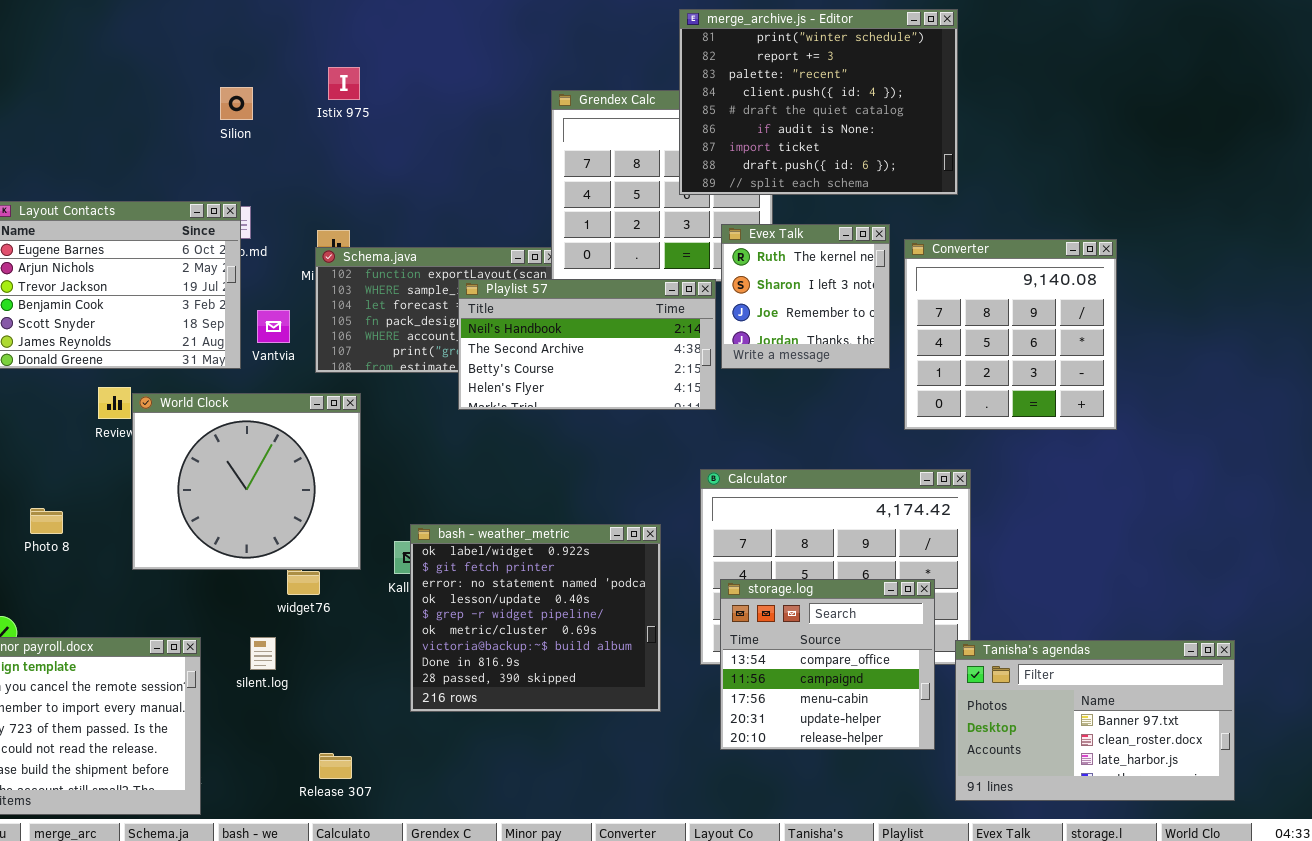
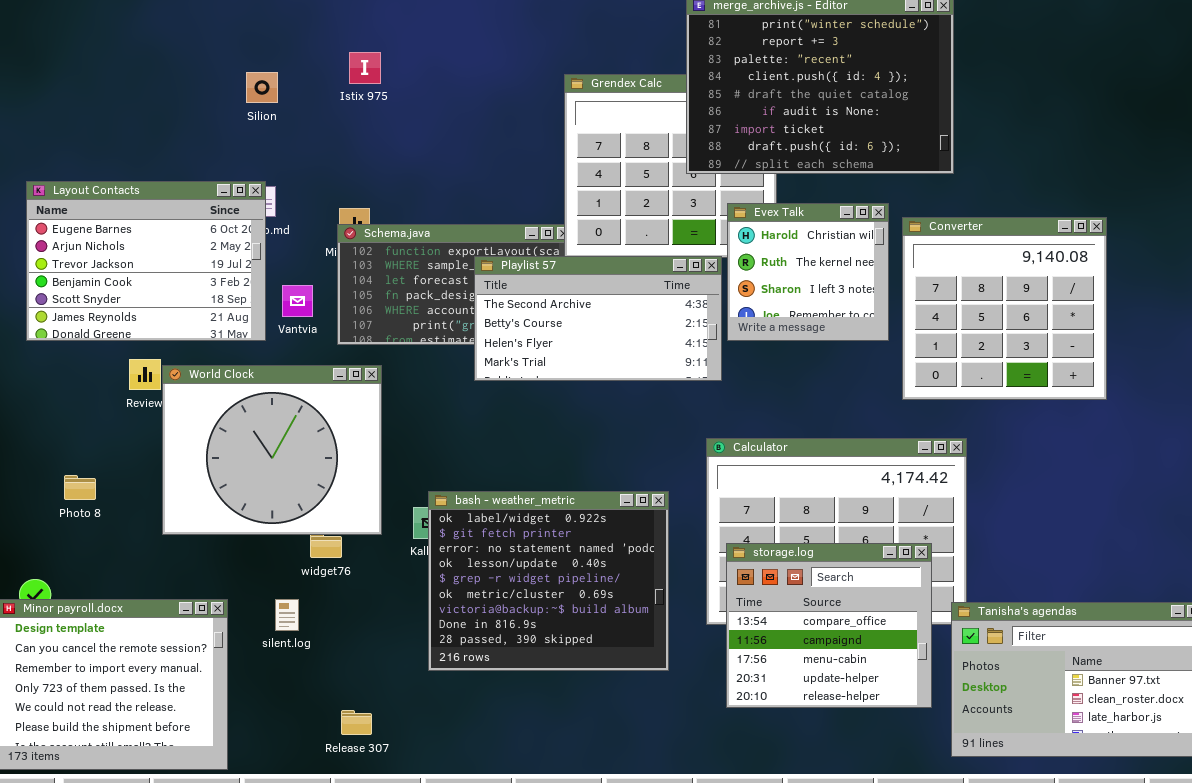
Evex Talk: [721,224,890,369] -> [727,203,889,341], scrolled up 1 row
Playlist 57: [458,279,716,410] -> [474,256,722,381], scrolled down 1 row

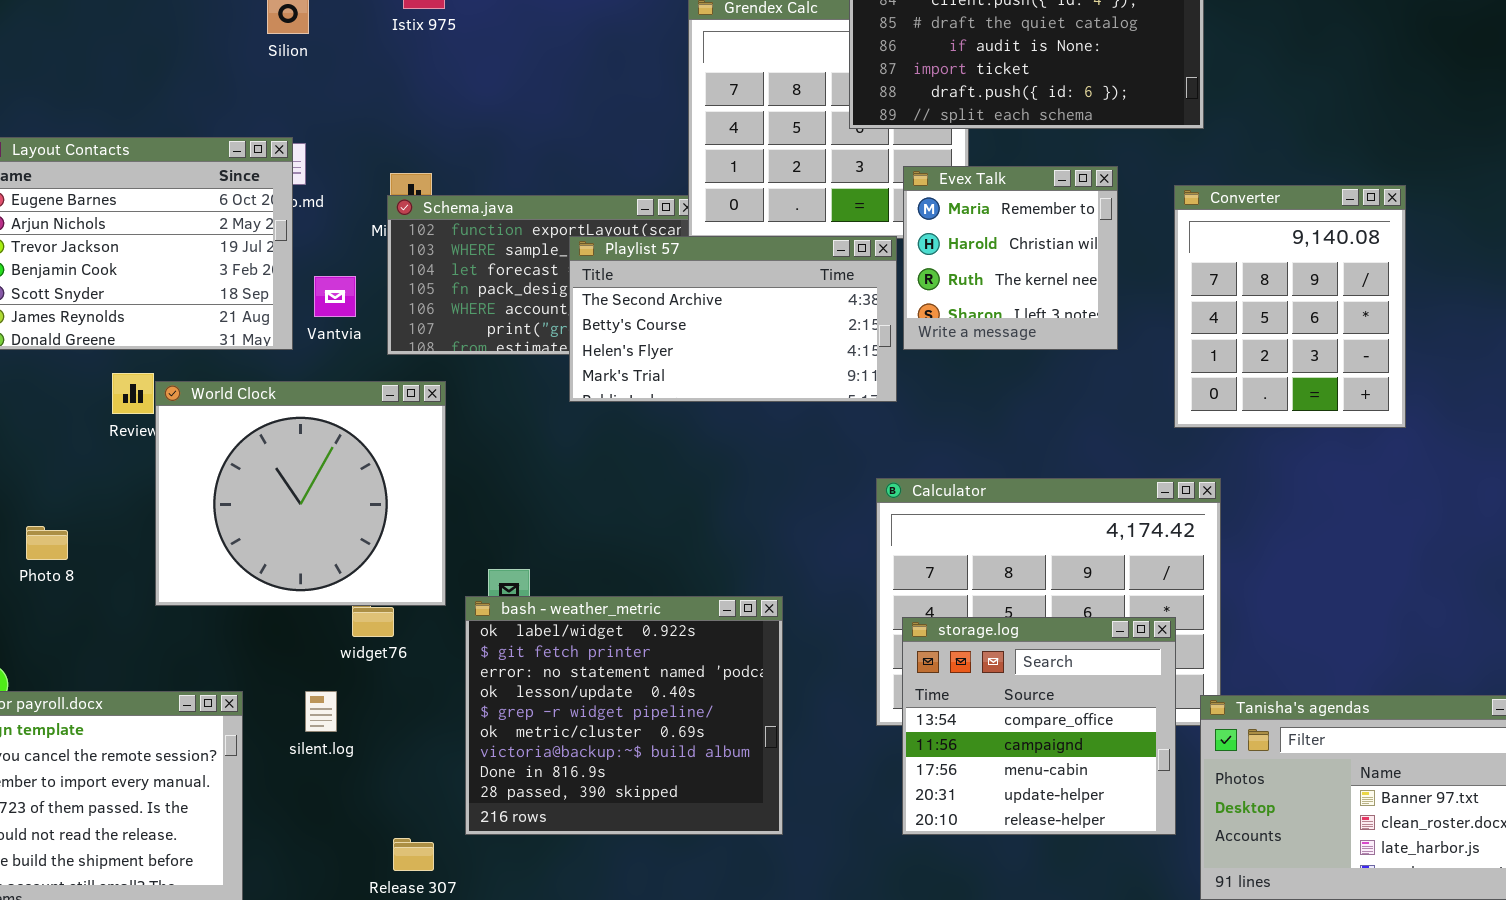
Evex Talk: [727,203,889,341] -> [903,166,1118,350], scrolled up 1 row
Converter: [902,217,1107,400] -> [1174,185,1406,428], resized
bash - weather_metric: [428,491,669,671] -> [465,596,783,835], moved

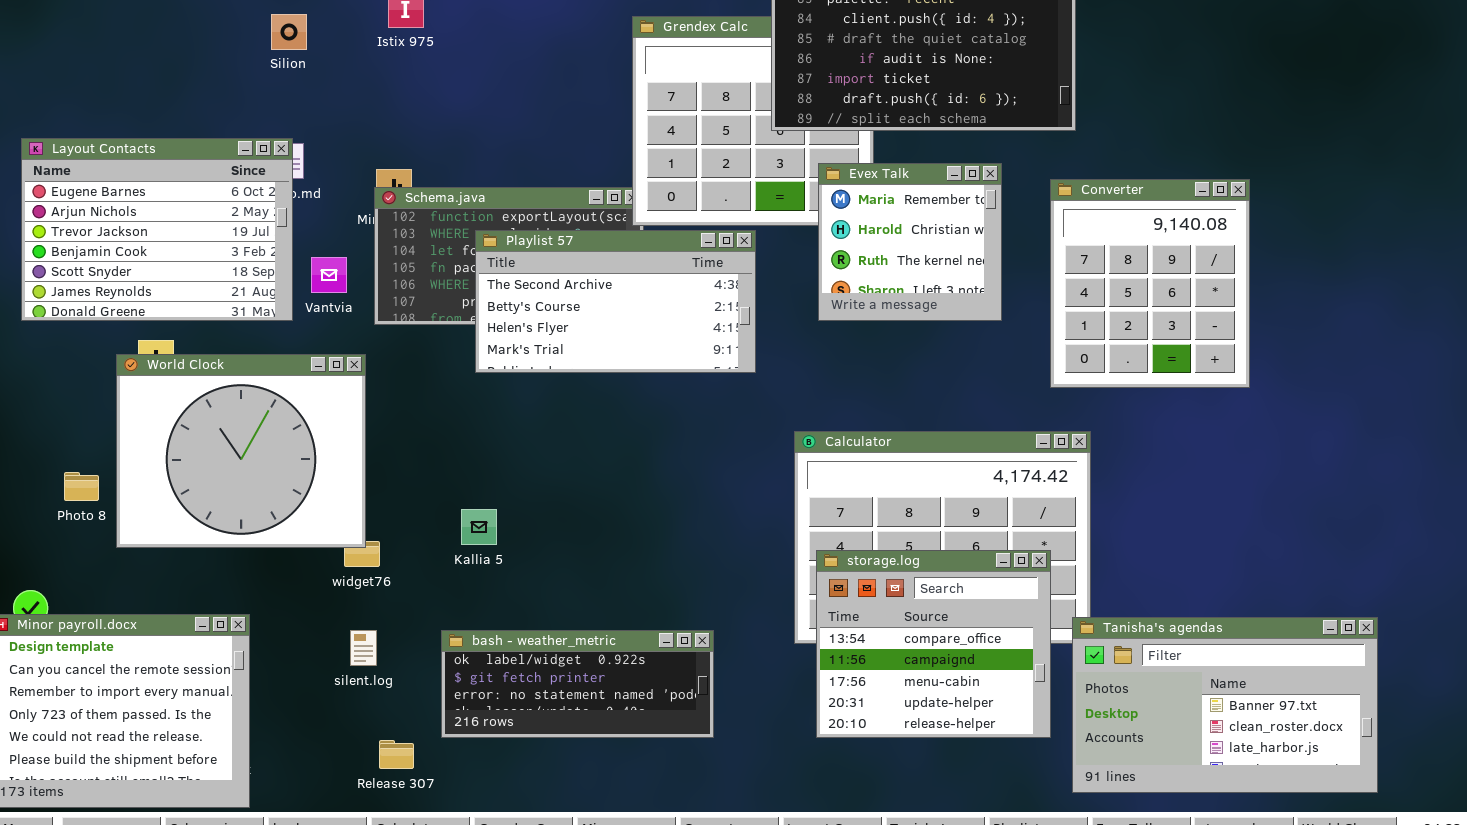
Playlist 57: [569,236,897,402] -> [475,230,756,373], moved
World Clock: [155,381,446,606] -> [116,354,366,548], moved
bash - weather_metric: [465,596,783,835] -> [441,630,714,738], resized
silent.log: [305,691,337,732] -> [350,630,377,666], moved

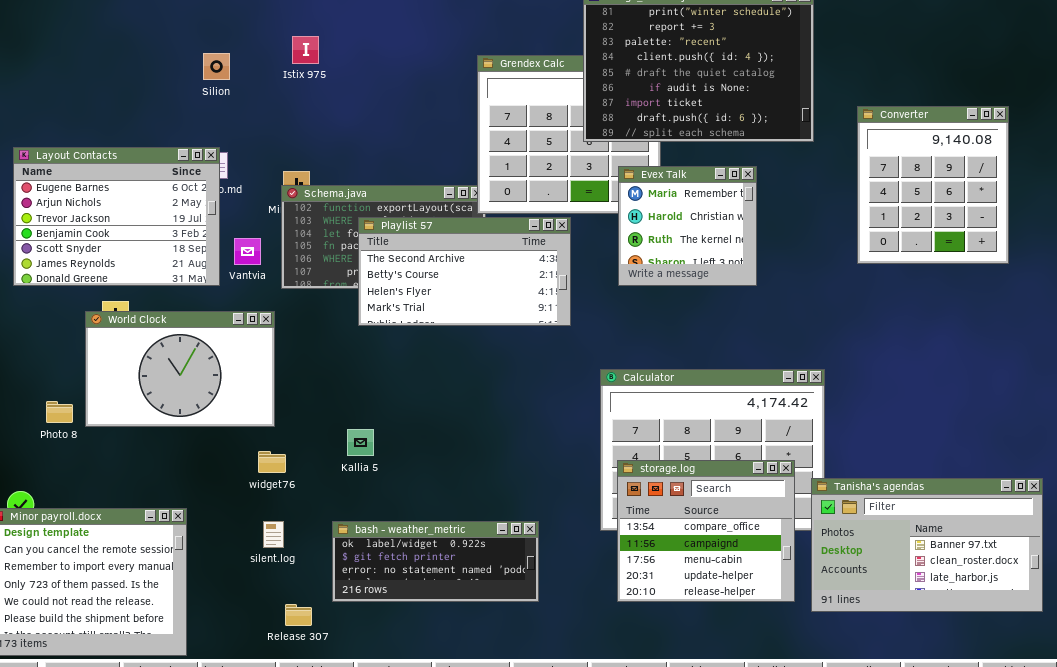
Converter: [1050,179,1250,388] -> [857,106,1009,264], moved
World Clock: [116,354,366,548] -> [85,311,275,427], resized
Tanisha's agendas: [1072,617,1378,793] -> [811,478,1043,612], moved

